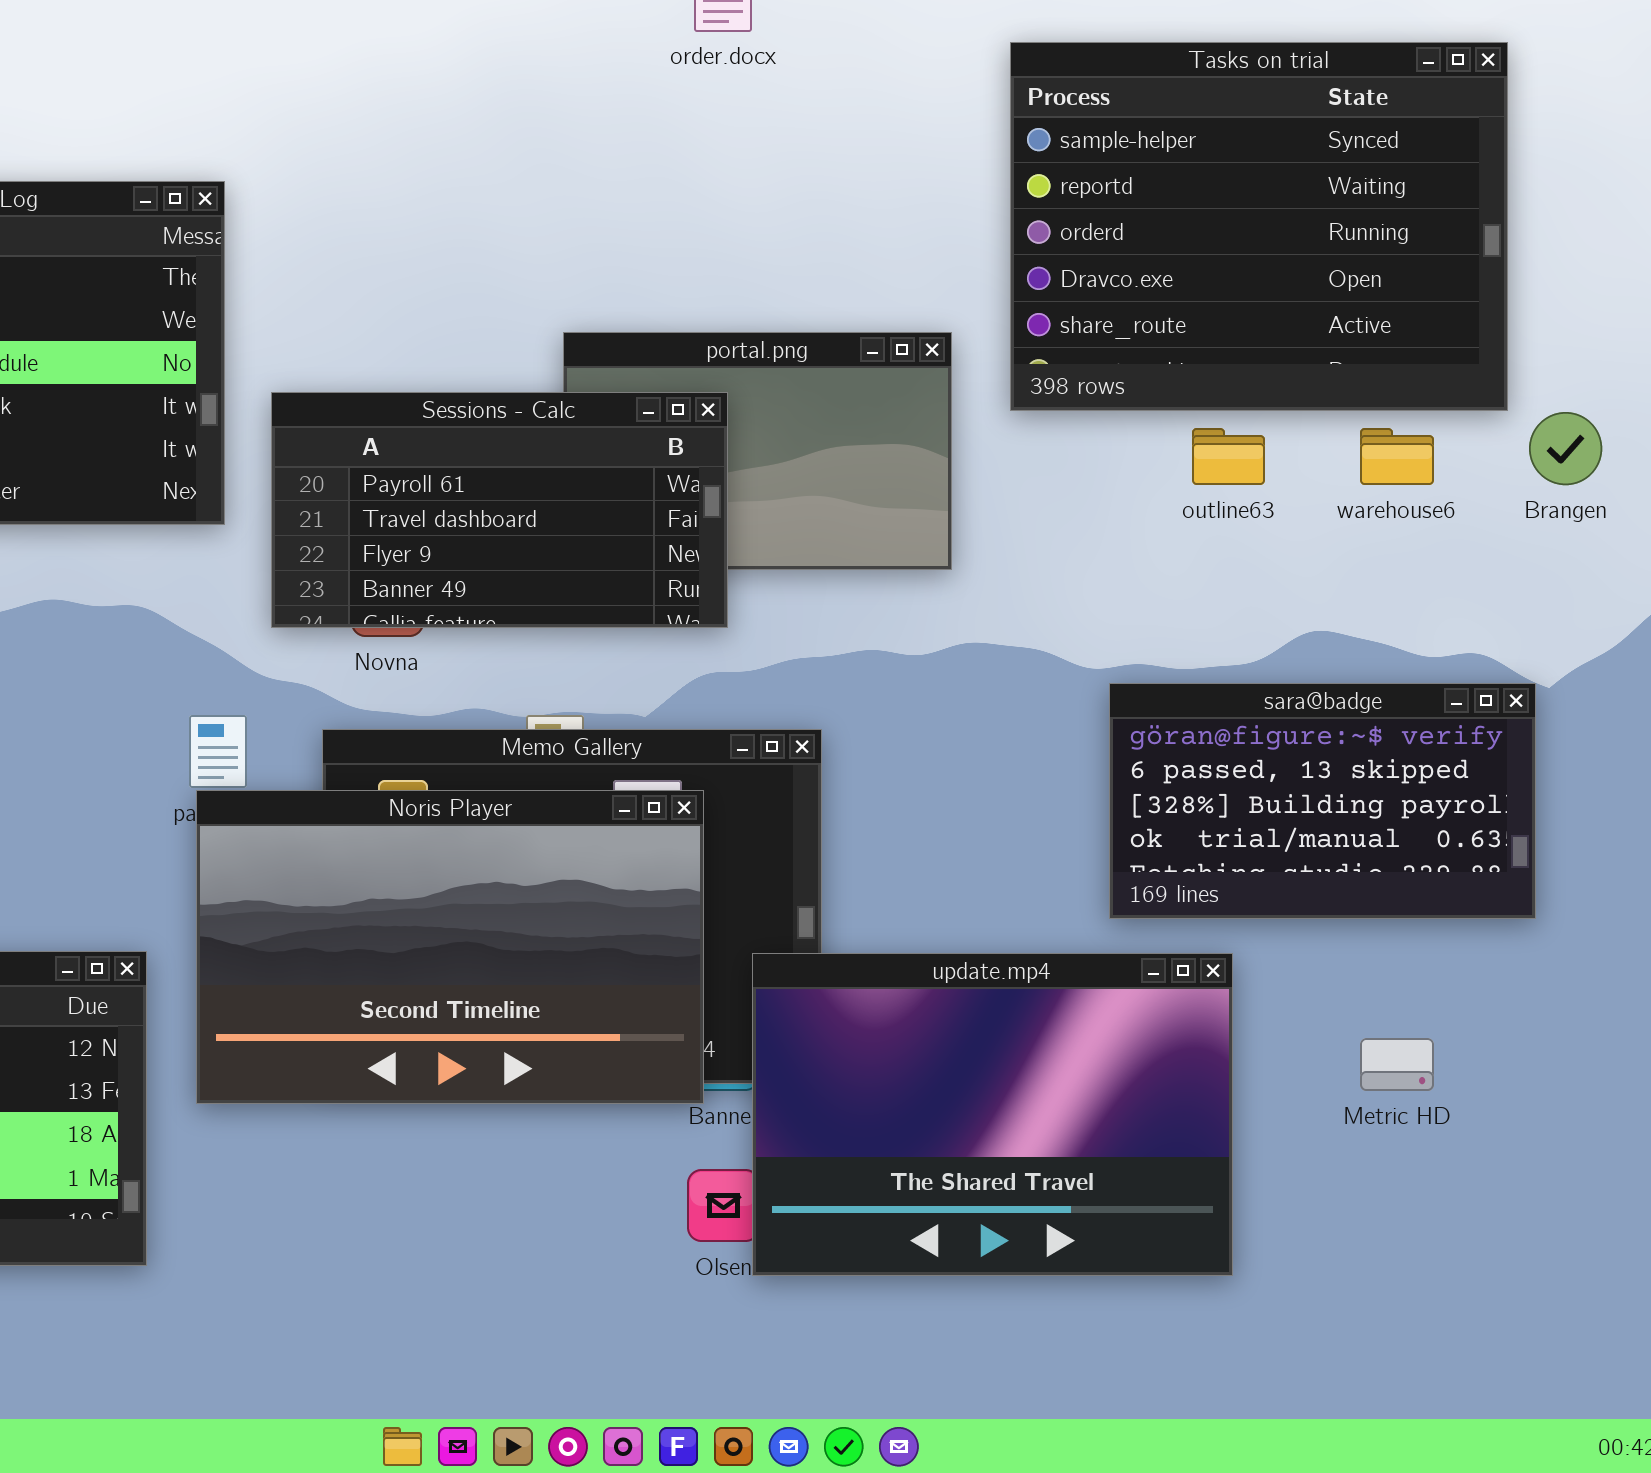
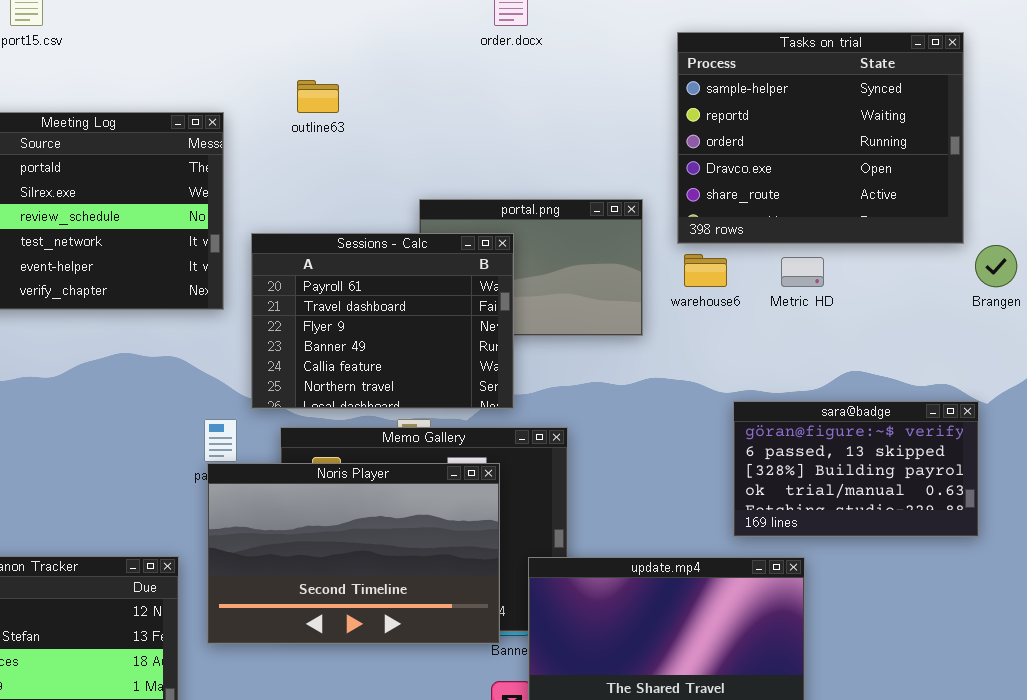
Sessions - Calc: [271,392,728,628] -> [251,233,514,409], resized
outline63: [1192,428,1265,485] -> [297,80,339,113], moved
warehouse6: [1360,428,1434,485] -> [684,254,727,287], moved
Metric HD: [1360,1038,1434,1091] -> [781,257,824,287], moved

